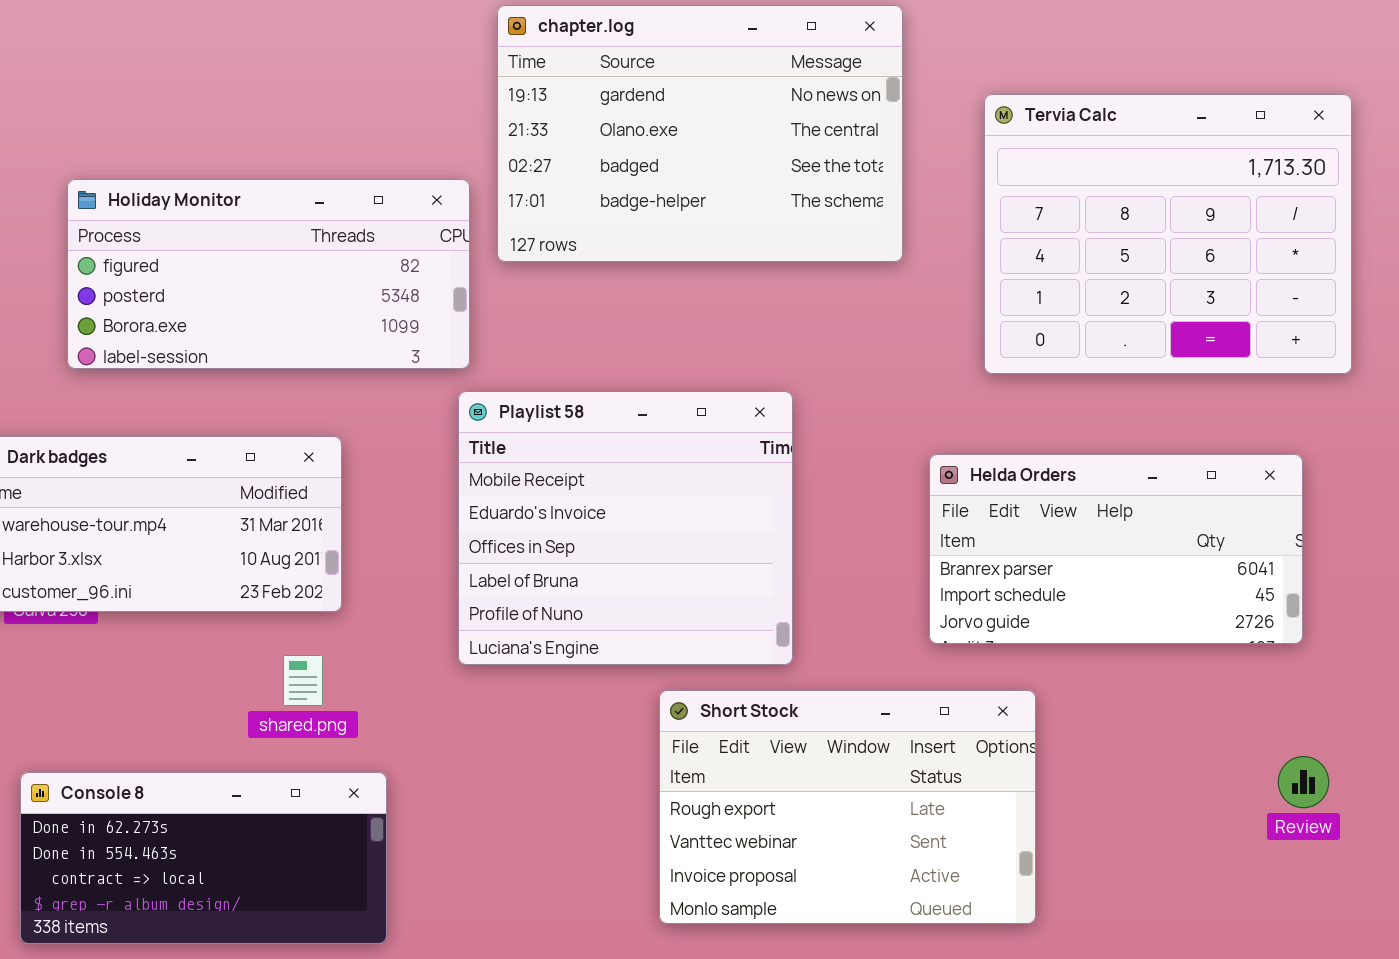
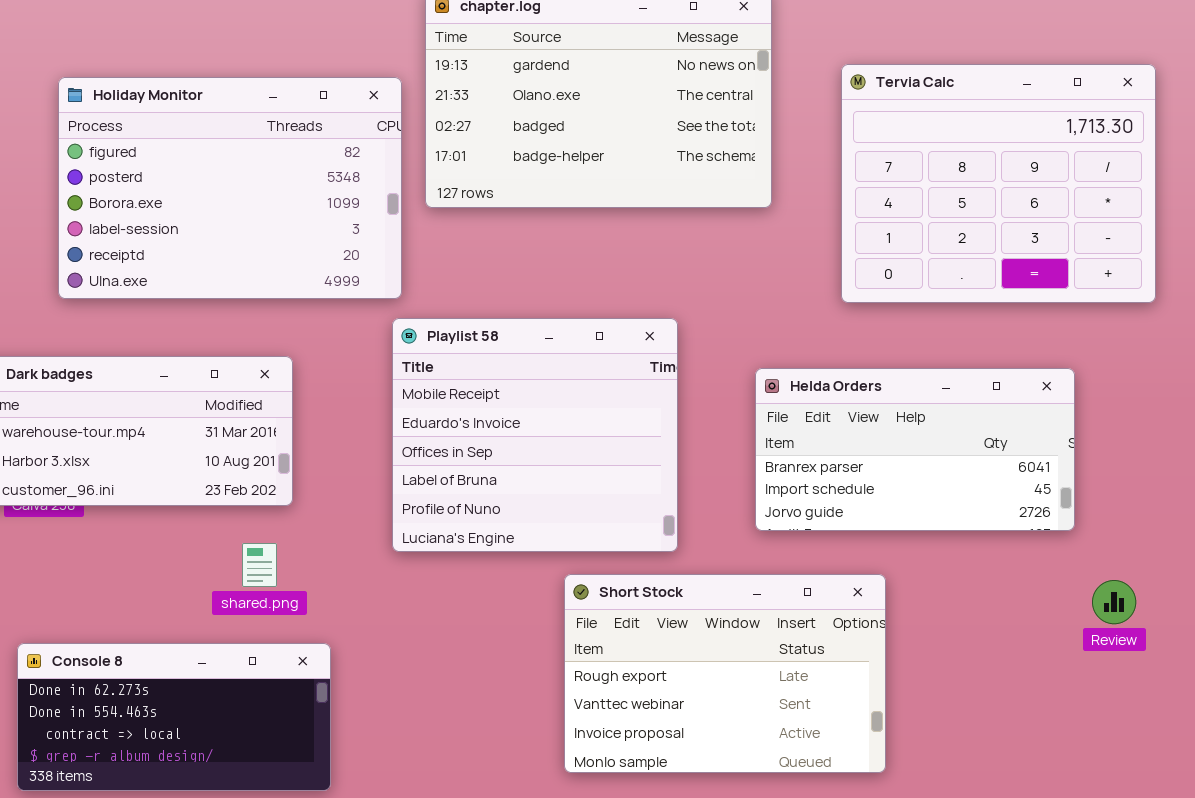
Holiday Monitor: [67,179,470,369] -> [58,77,402,299], resized
Helda Orders: [929,454,1303,644] -> [755,368,1075,531], moved
Review: [1278,756,1329,808] -> [1092,580,1136,624], moved

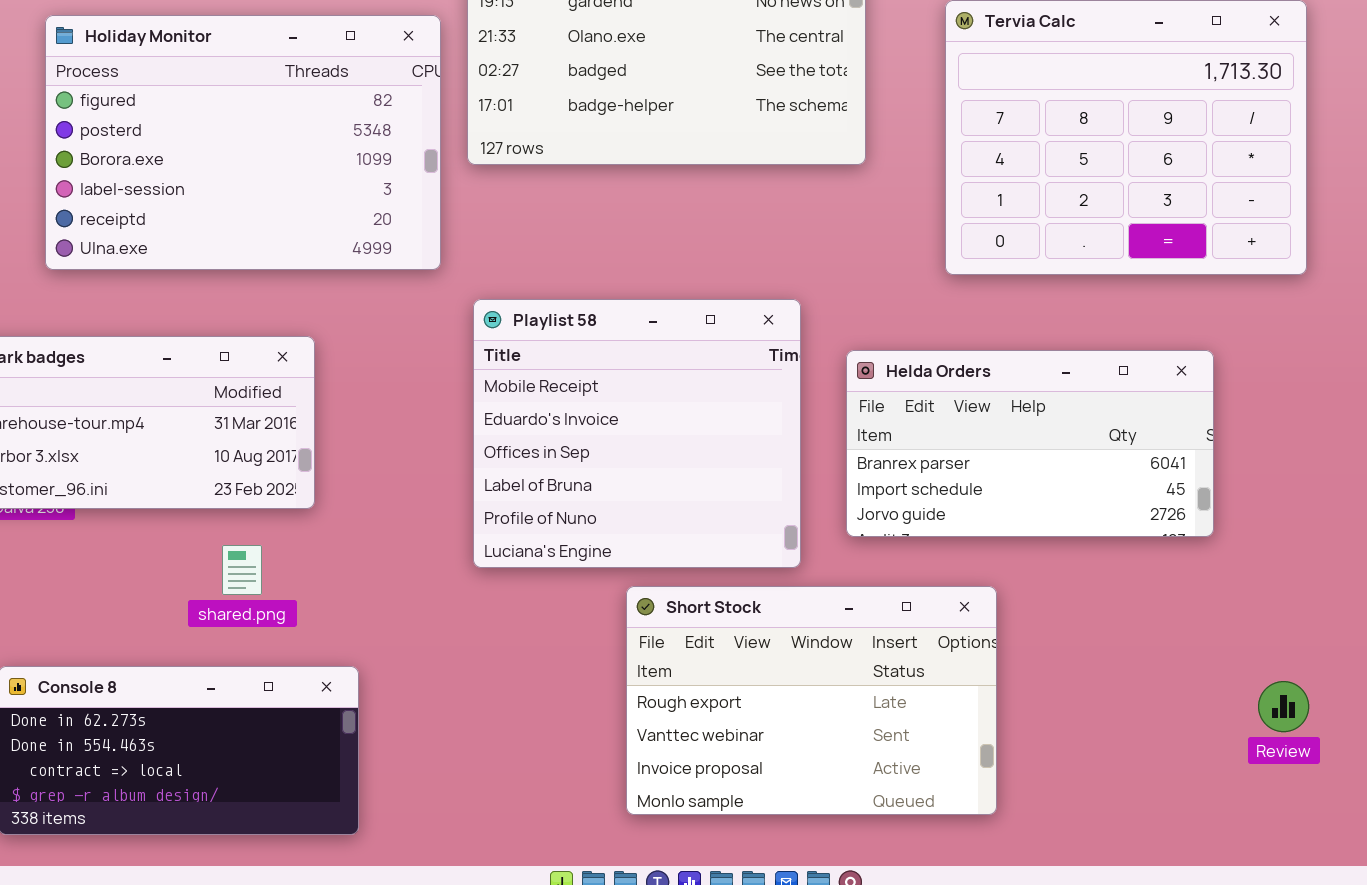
Playlist 58: [392,318,678,552] -> [473,299,801,568], moved
shared.png: [242,543,277,587] -> [222,545,262,595], moved
Review: [1092,580,1136,624] -> [1258,681,1309,732], moved

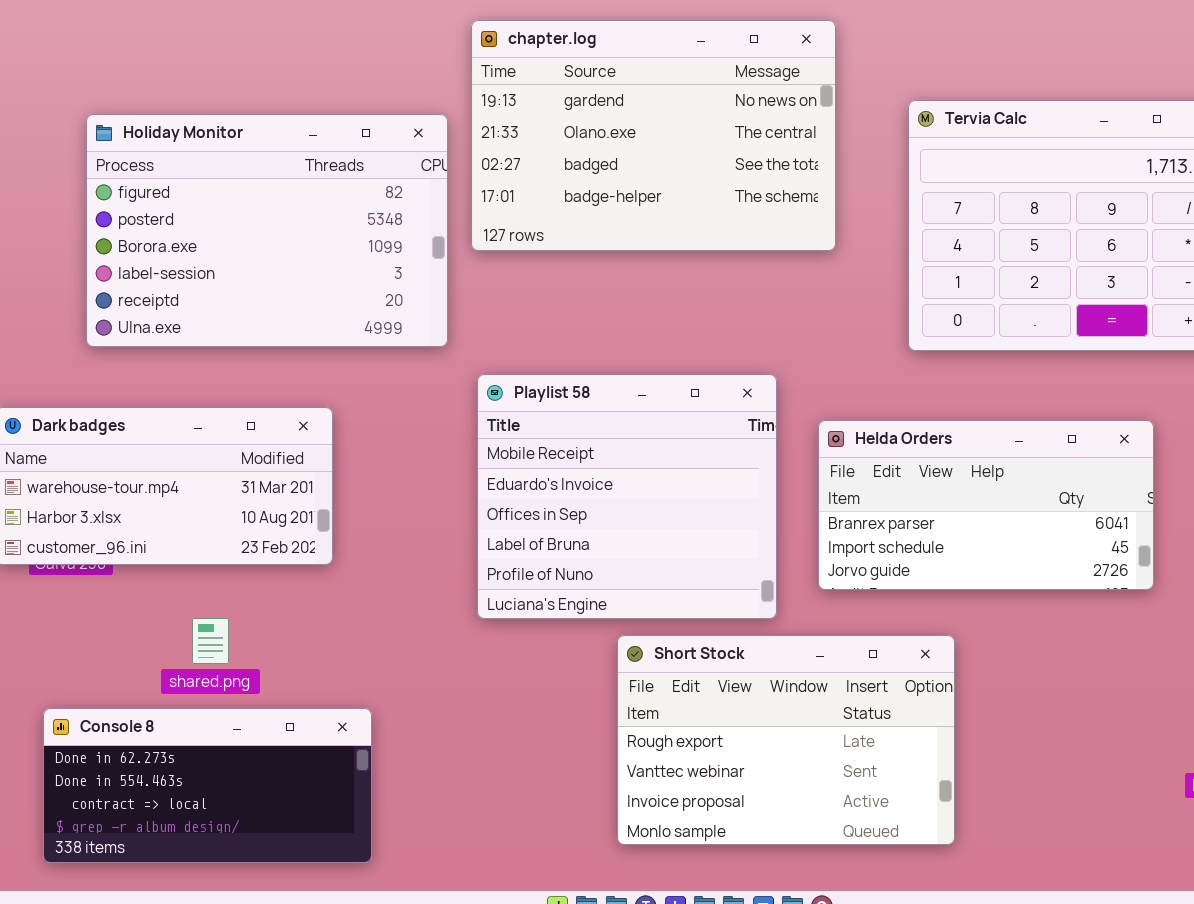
shared.png: [222,545,262,595] -> [192,618,229,664], moved

